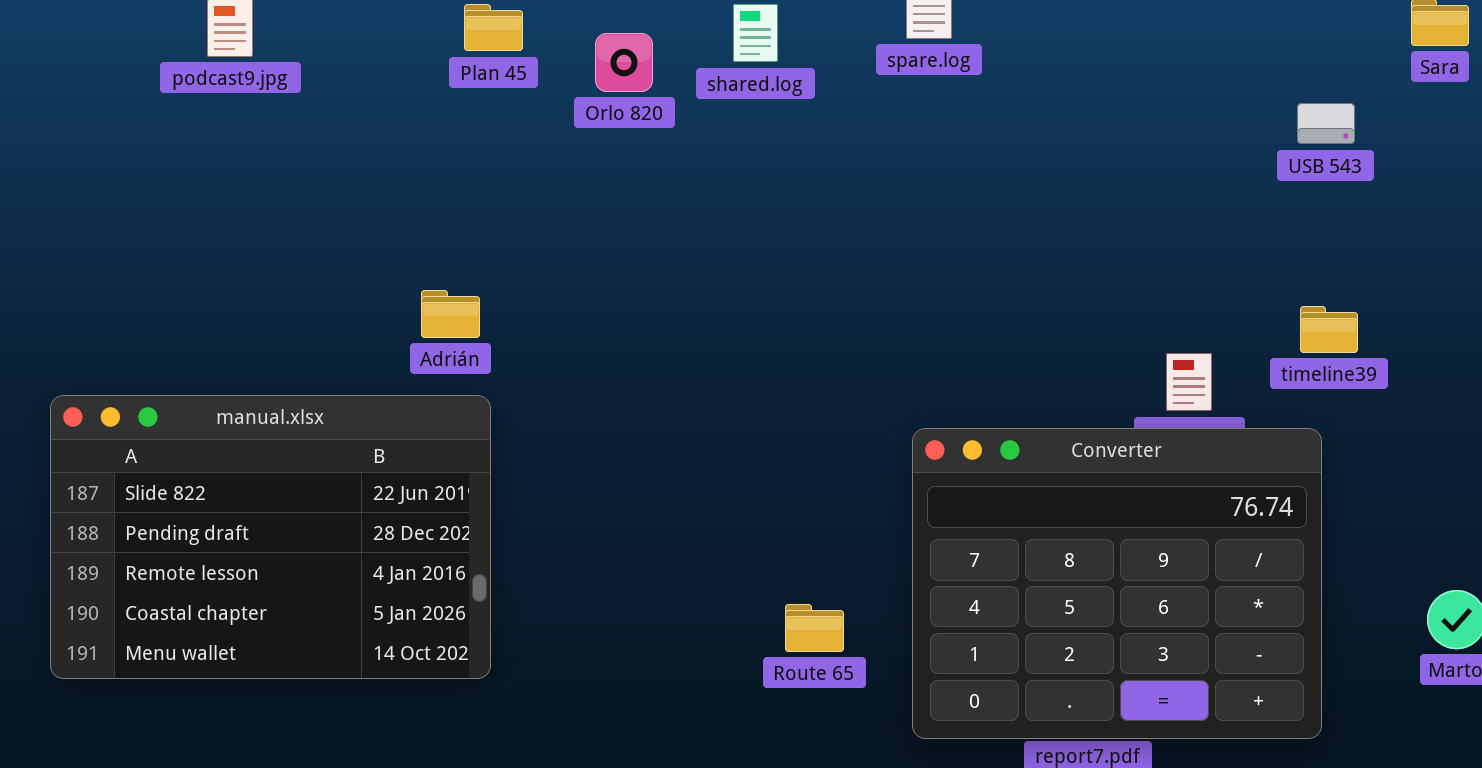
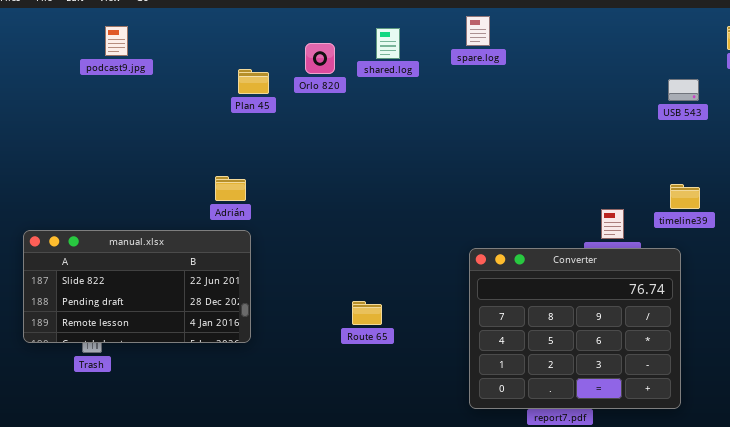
Plan 45: [464,4,523,51] -> [238,69,269,94], moved
manual.xlsx: [50,395,491,679] -> [23,230,251,343], resized
Route 65: [785,604,844,652] -> [352,301,382,325], moved

